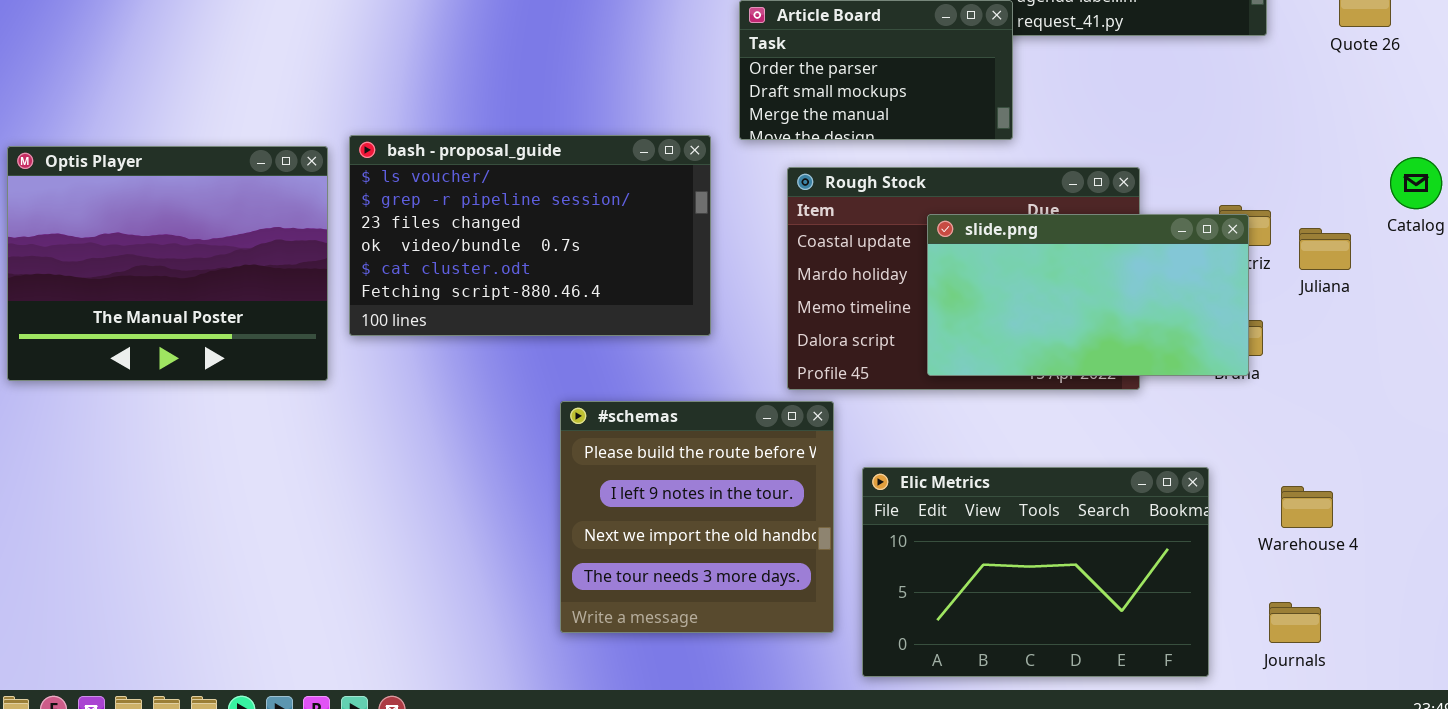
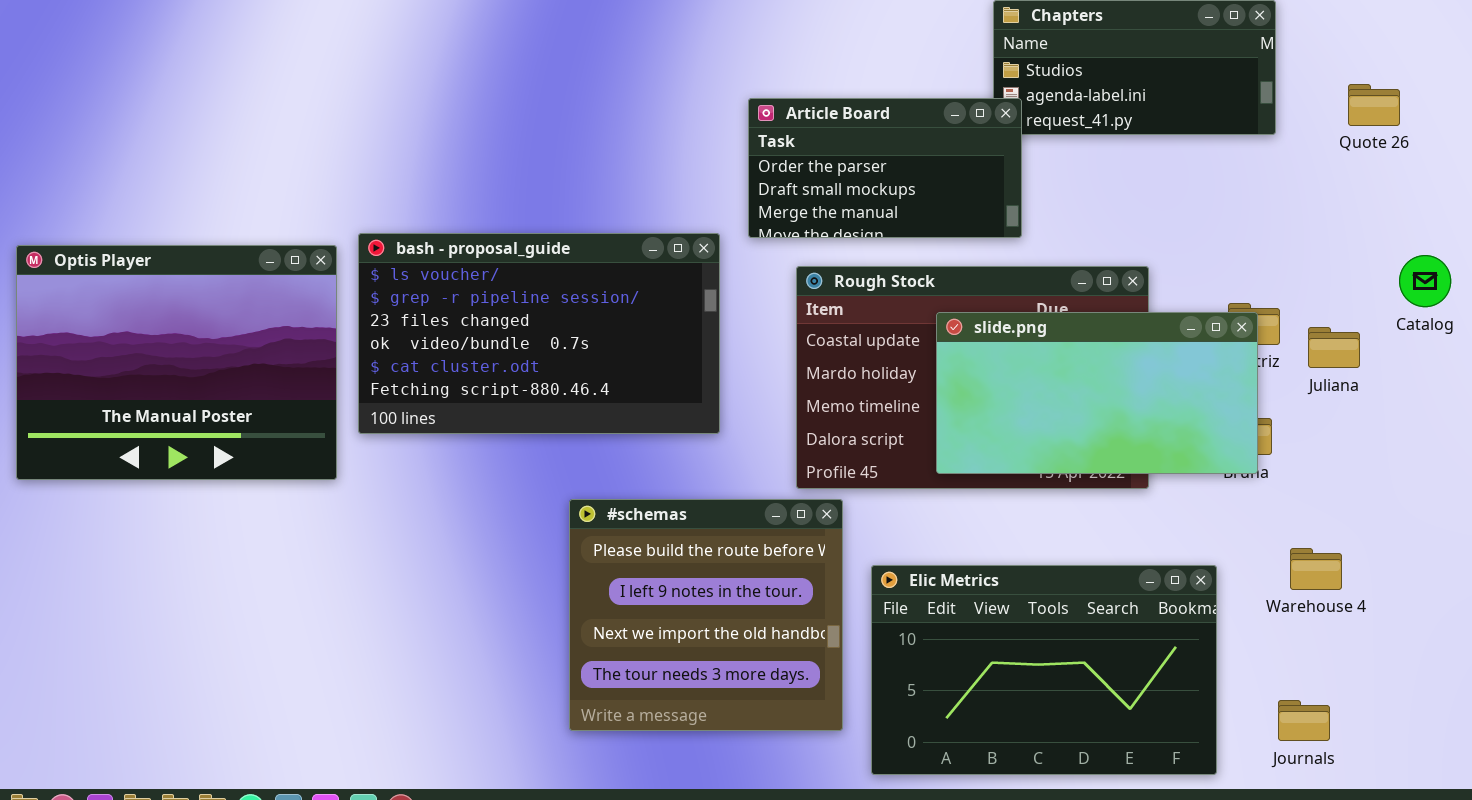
Warehouse 4: [1281,486,1333,528] -> [1290,548,1342,590], moved

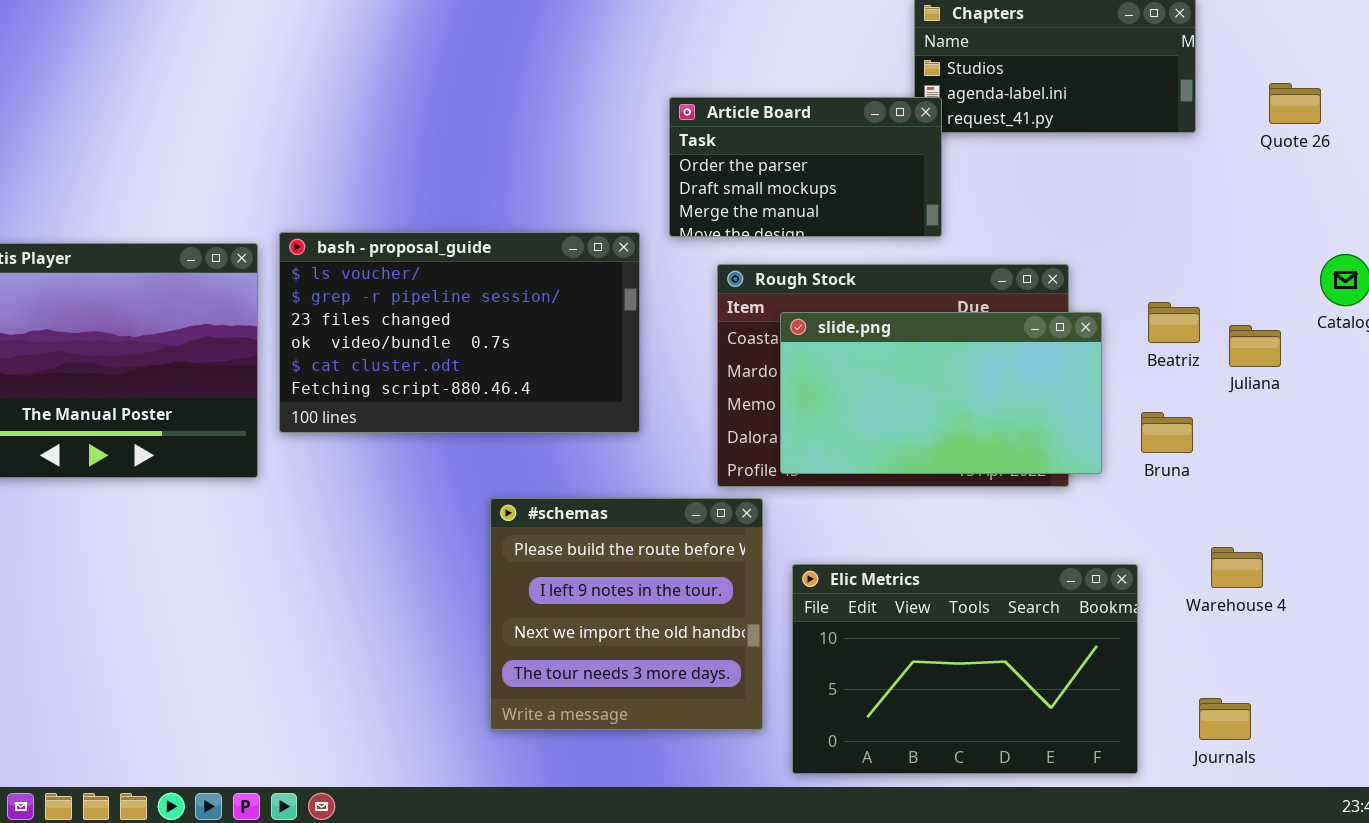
slide.png: [936,312,1258,474] -> [780,312,1102,474], moved

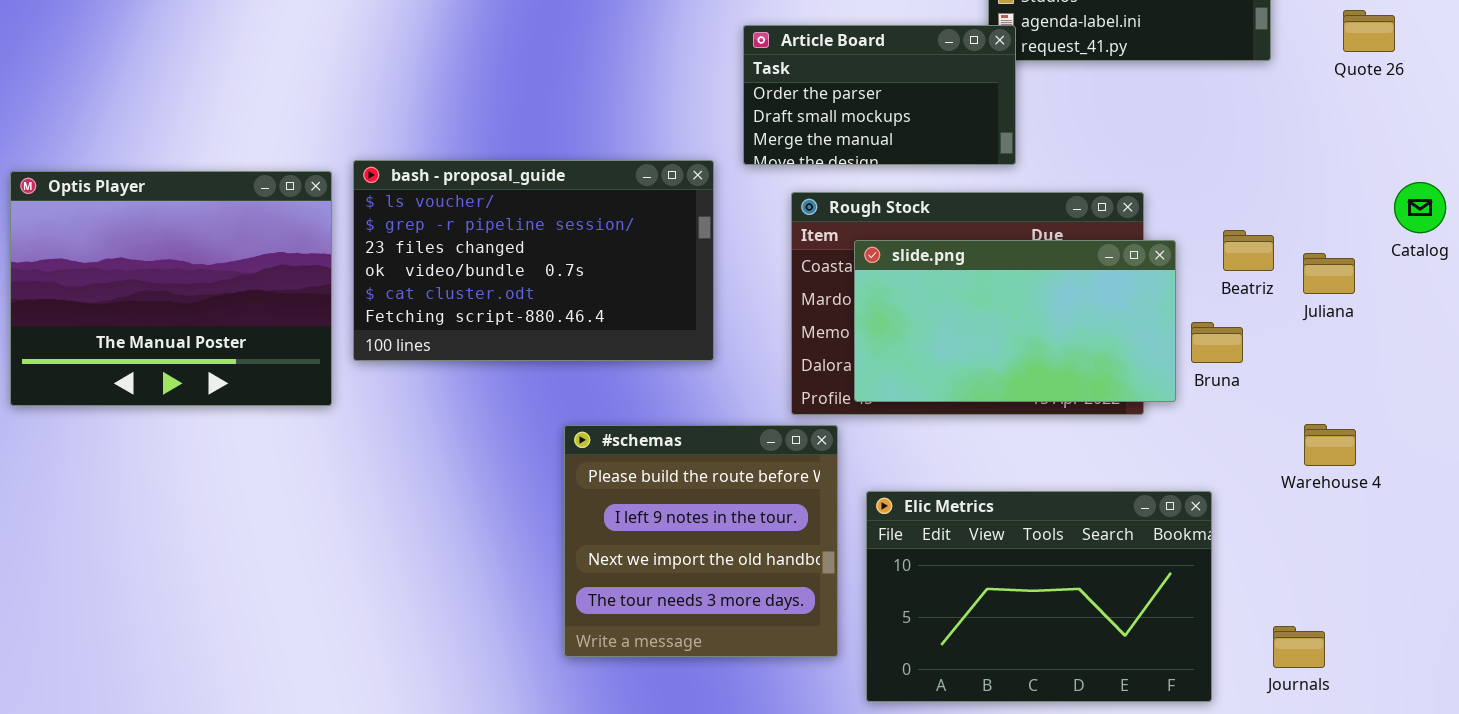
Bruna: [1141,412,1193,453] -> [1191,322,1243,363], moved
Warehouse 4: [1211,547,1263,588] -> [1304,424,1356,466], moved

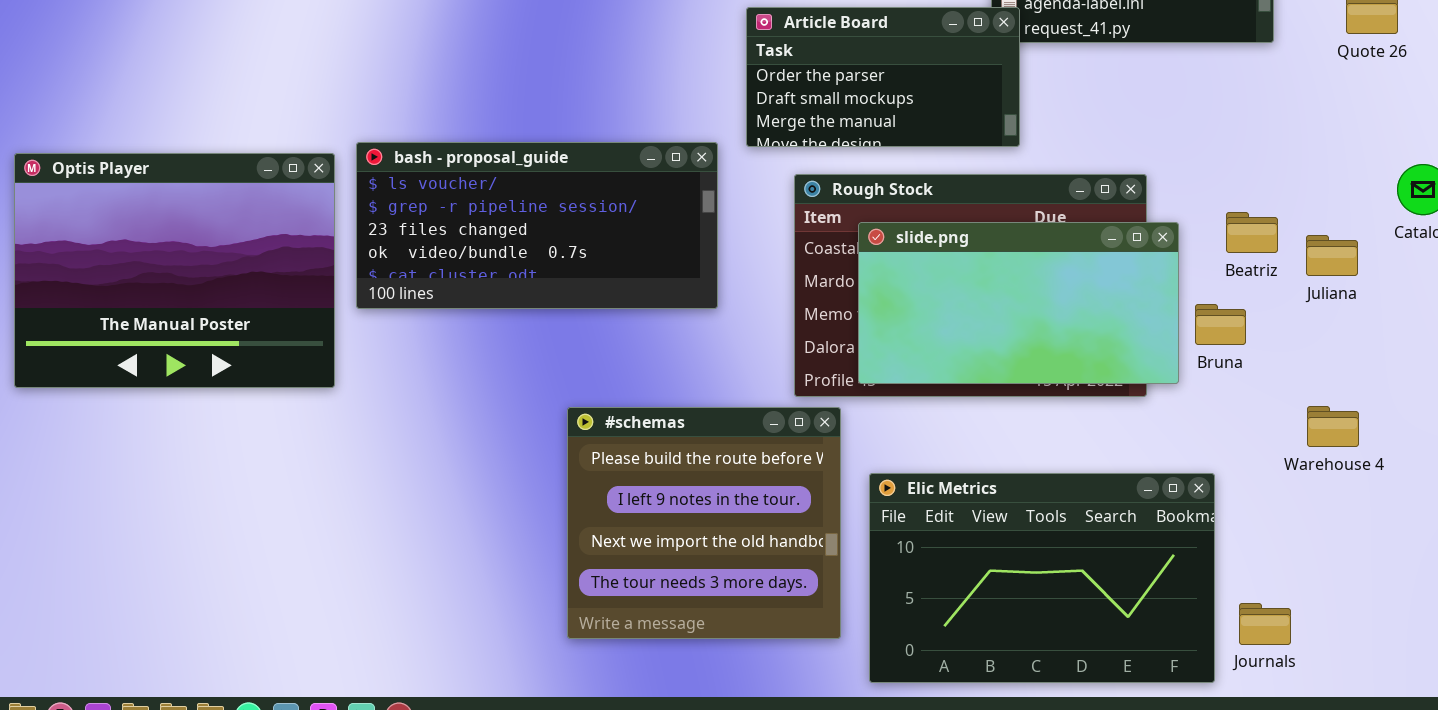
bash - proposal_guide: [353,160,714,361] -> [356,142,718,309], resized
Journals: [1273,626,1325,668] -> [1239,603,1291,645], moved

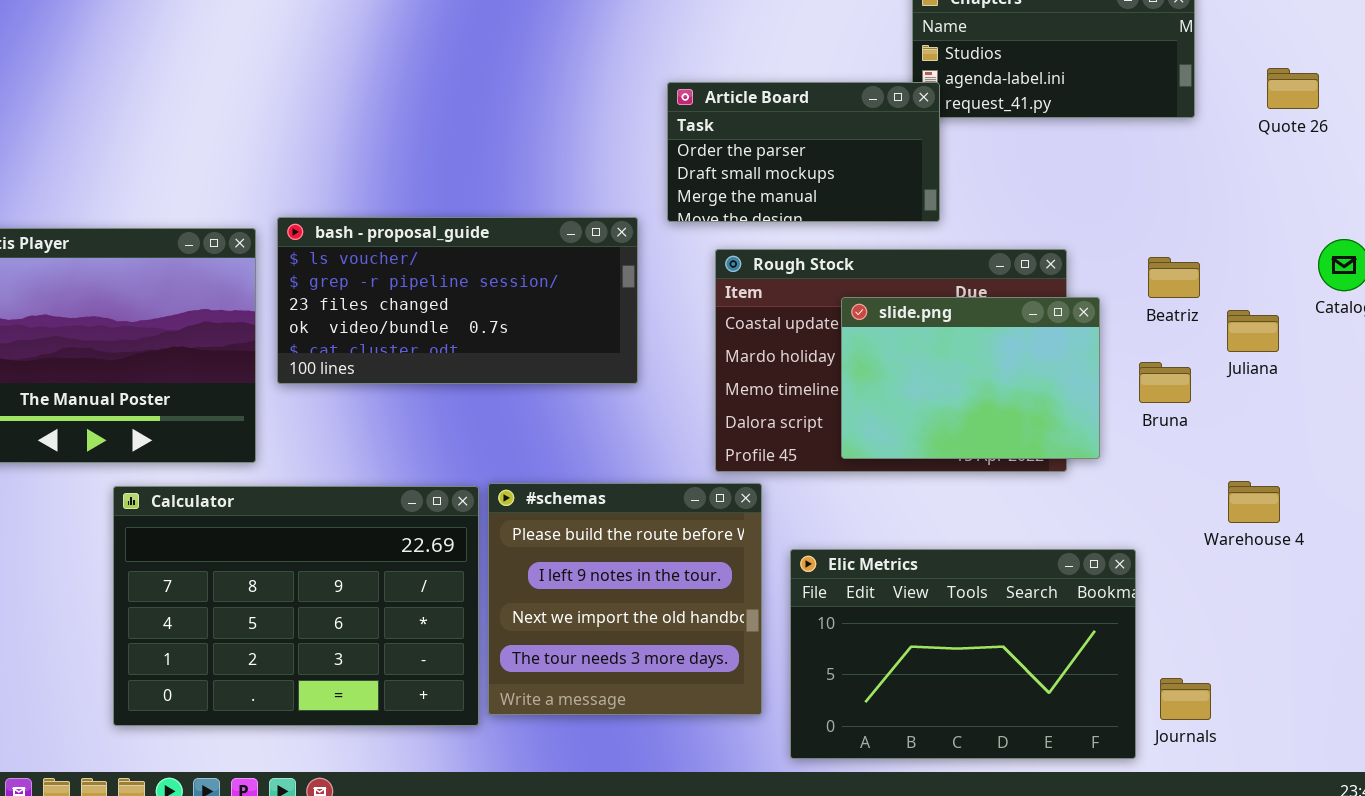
Beatriz: [1226,212,1278,253] -> [1148,257,1200,298], moved
slide.png: [858,222,1179,384] -> [841,297,1100,459], resized
Bruna: [1195,304,1246,345] -> [1139,362,1191,403], moved
Calculator: none -> [113,486,479,726], opened

